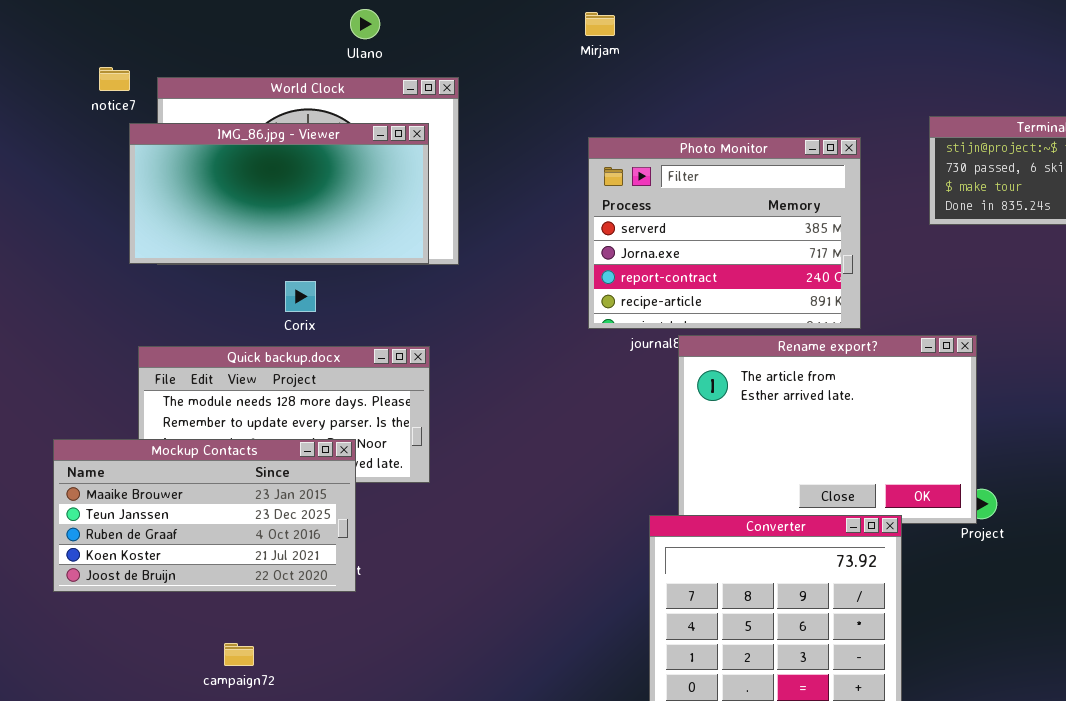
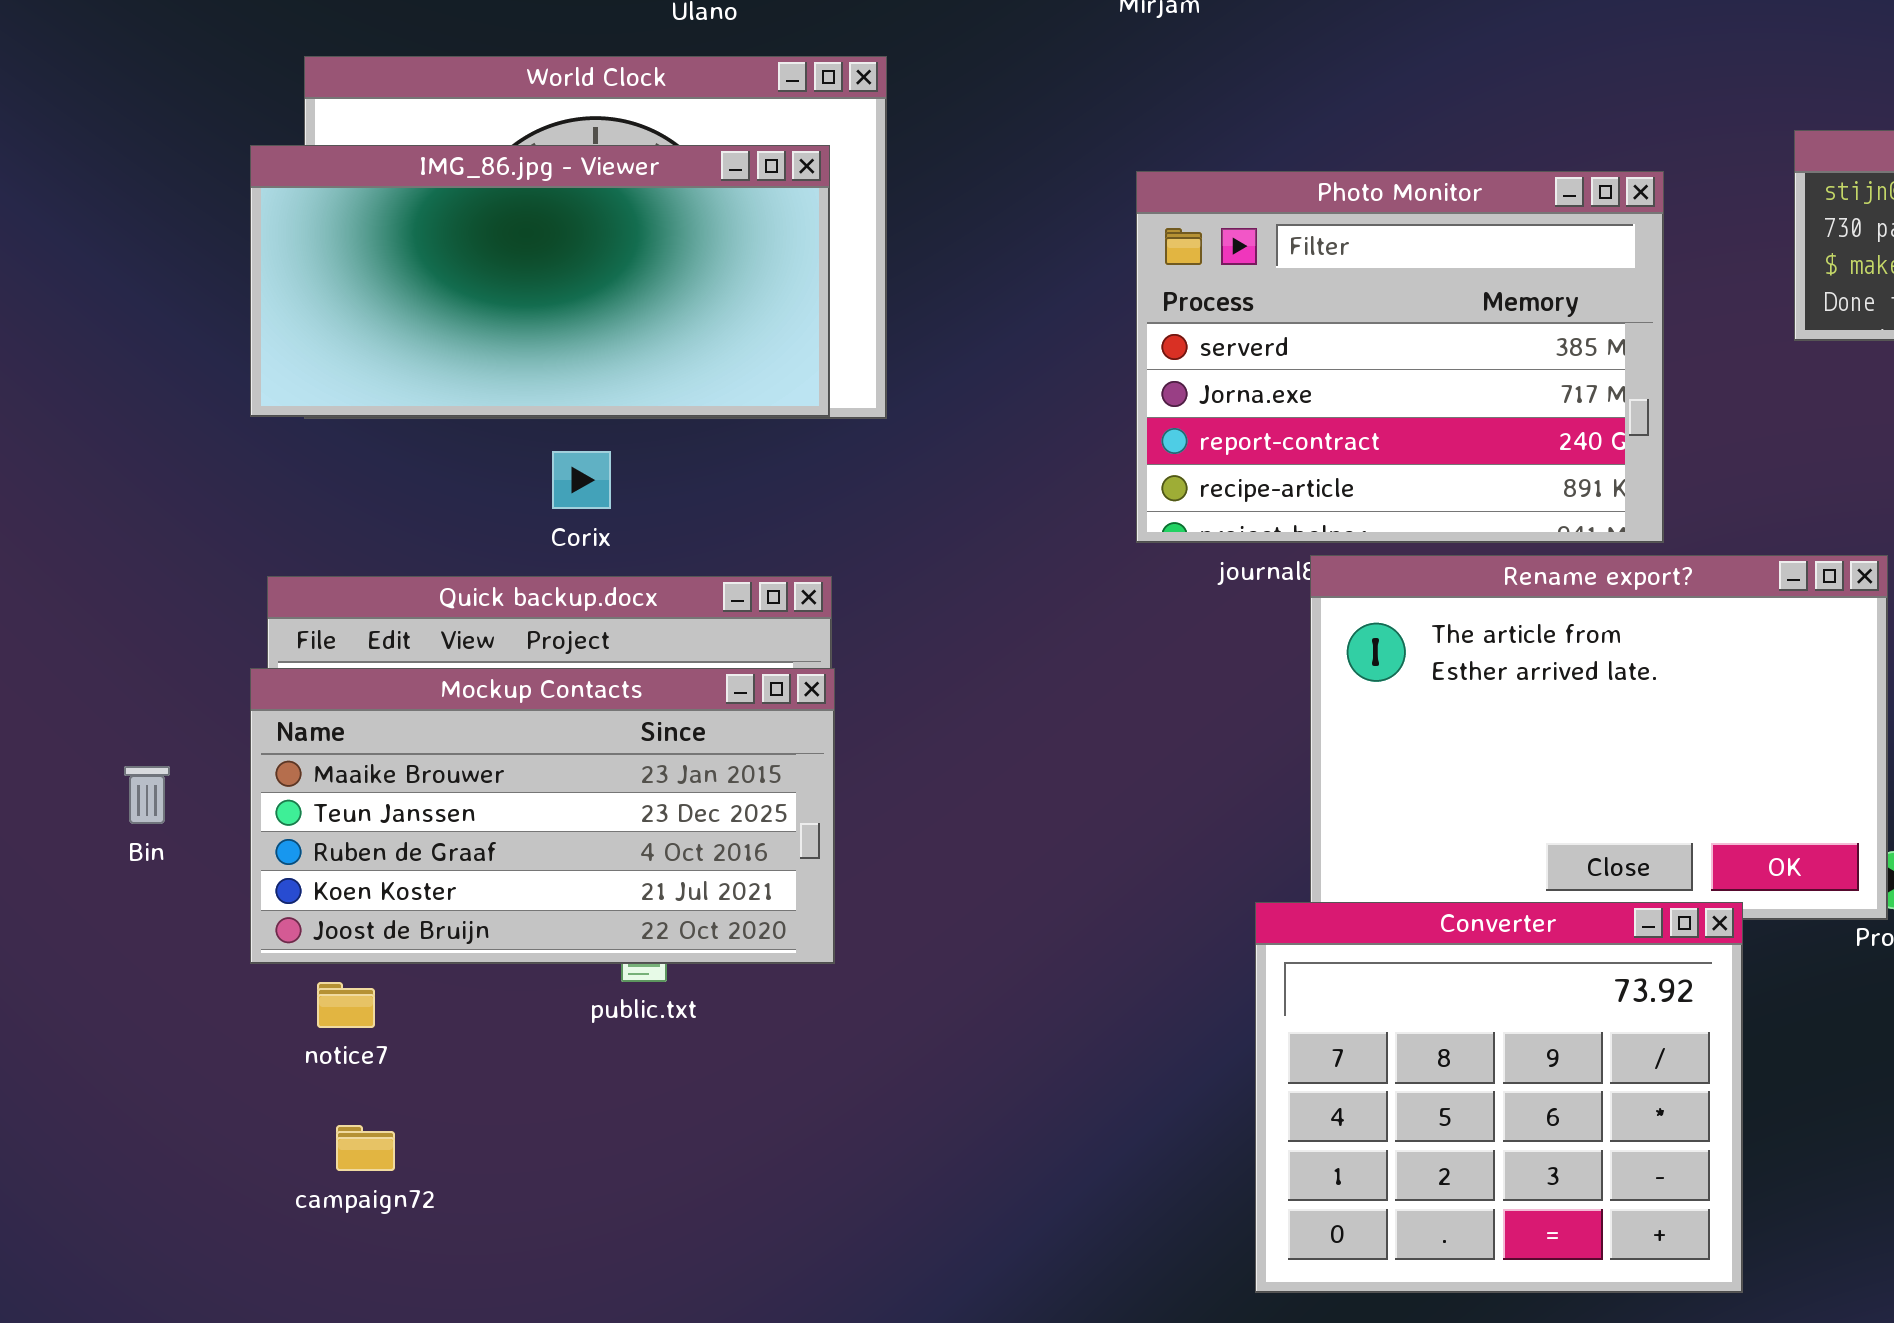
notice7: [99,67,130,91] -> [317,982,375,1028], moved
Mockup Contacts: [53,439,356,592] -> [250,668,835,964], moved
campaign72: [224,643,254,666] -> [336,1125,395,1171], moved

